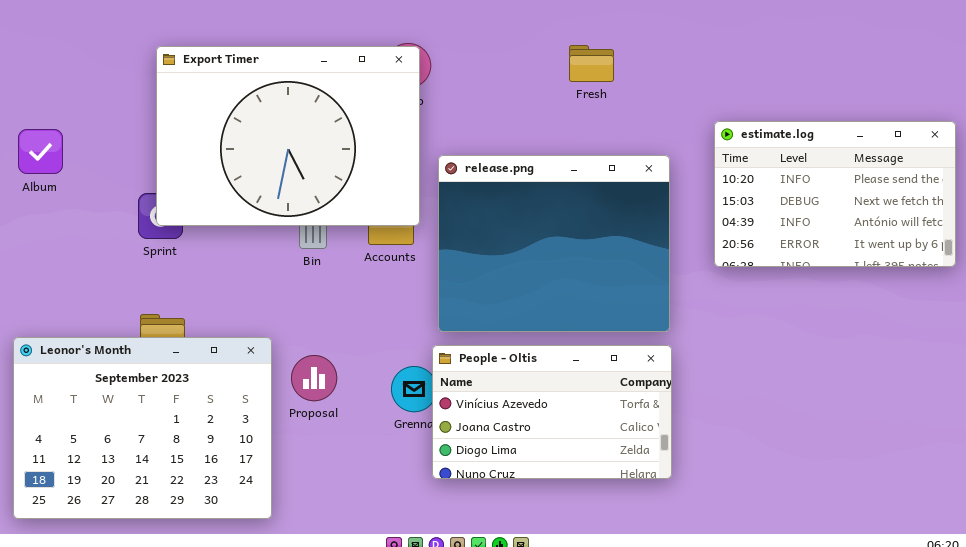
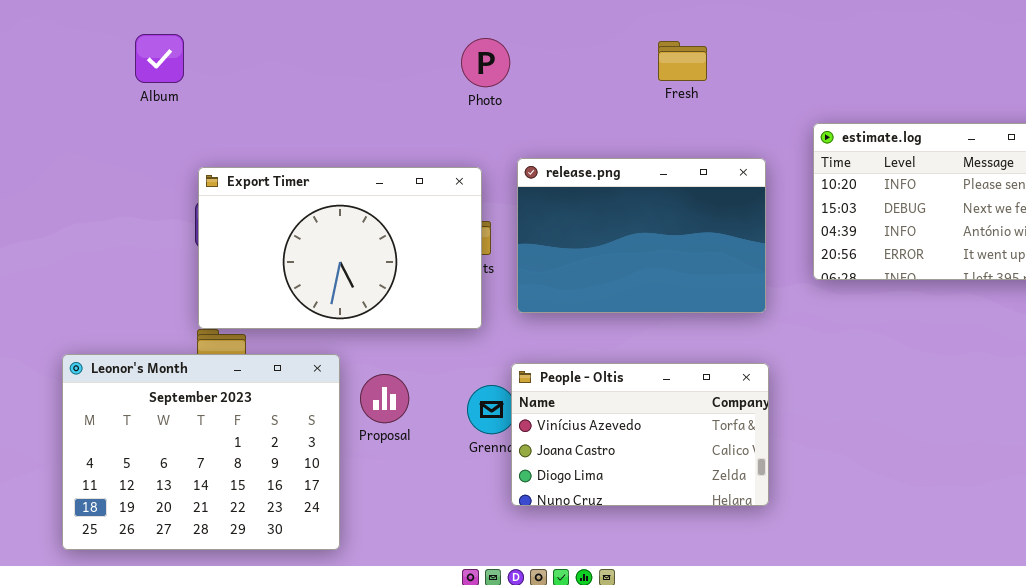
Export Timer: [156,46,420,226] -> [198,167,482,329], moved, resized
Album: [18,129,63,174] -> [135,34,184,83], moved
release.png: [438,155,670,332] -> [517,158,766,313], resized

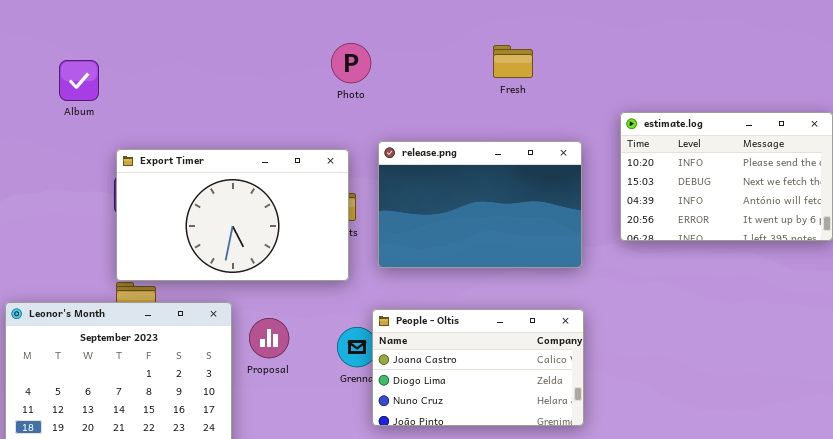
Album: [135,34,184,83] -> [59,60,99,101], moved
People - Oltis: [511,363,769,506] -> [372,309,584,426], scrolled down 1 row

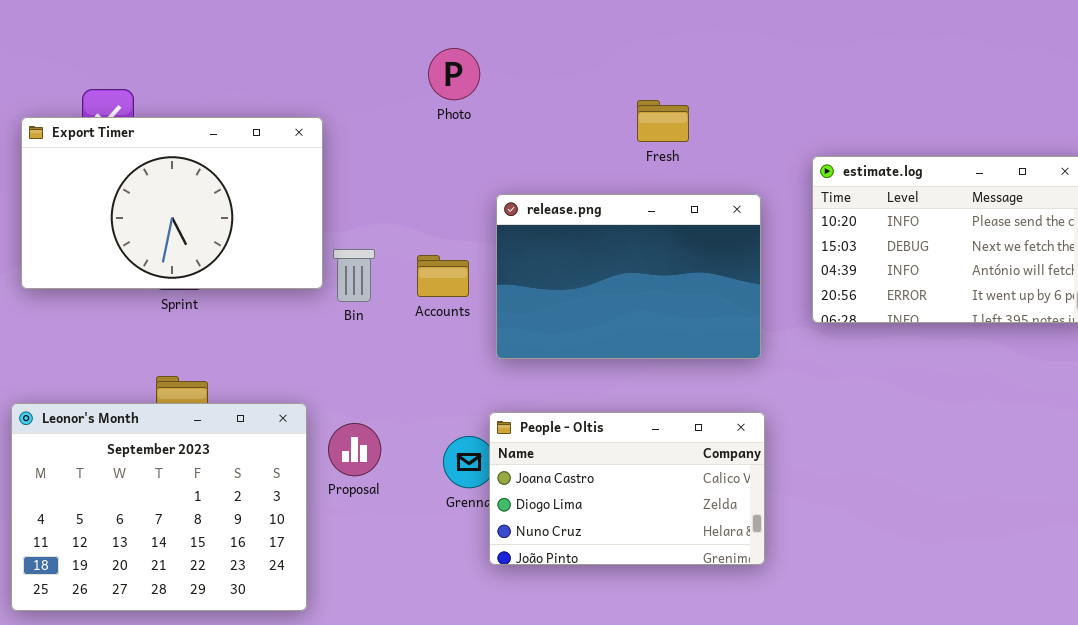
Photo: [331,43,371,83] -> [428,48,480,100], moved
Fresh: [493,45,533,78] -> [637,100,689,142], moved
Export Timer: [116,149,349,281] -> [21,117,323,289], moved

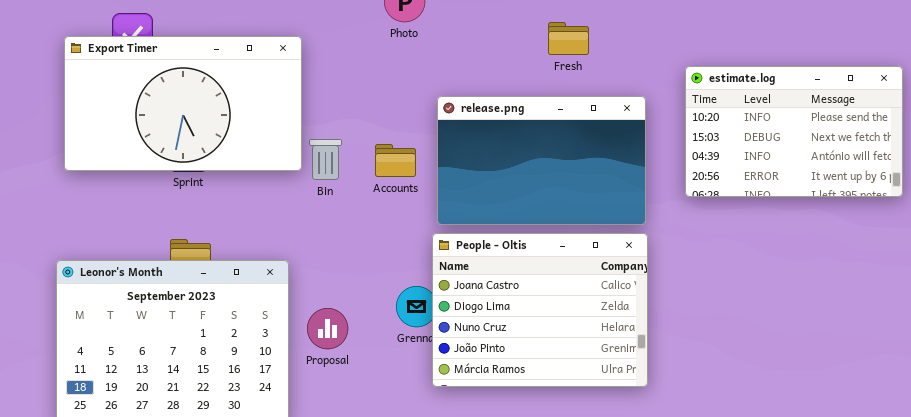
People - Oltis: [489,412,765,565] -> [432,233,648,387], resized
Proposal: [328,423,381,476] -> [307,308,348,349], moved

